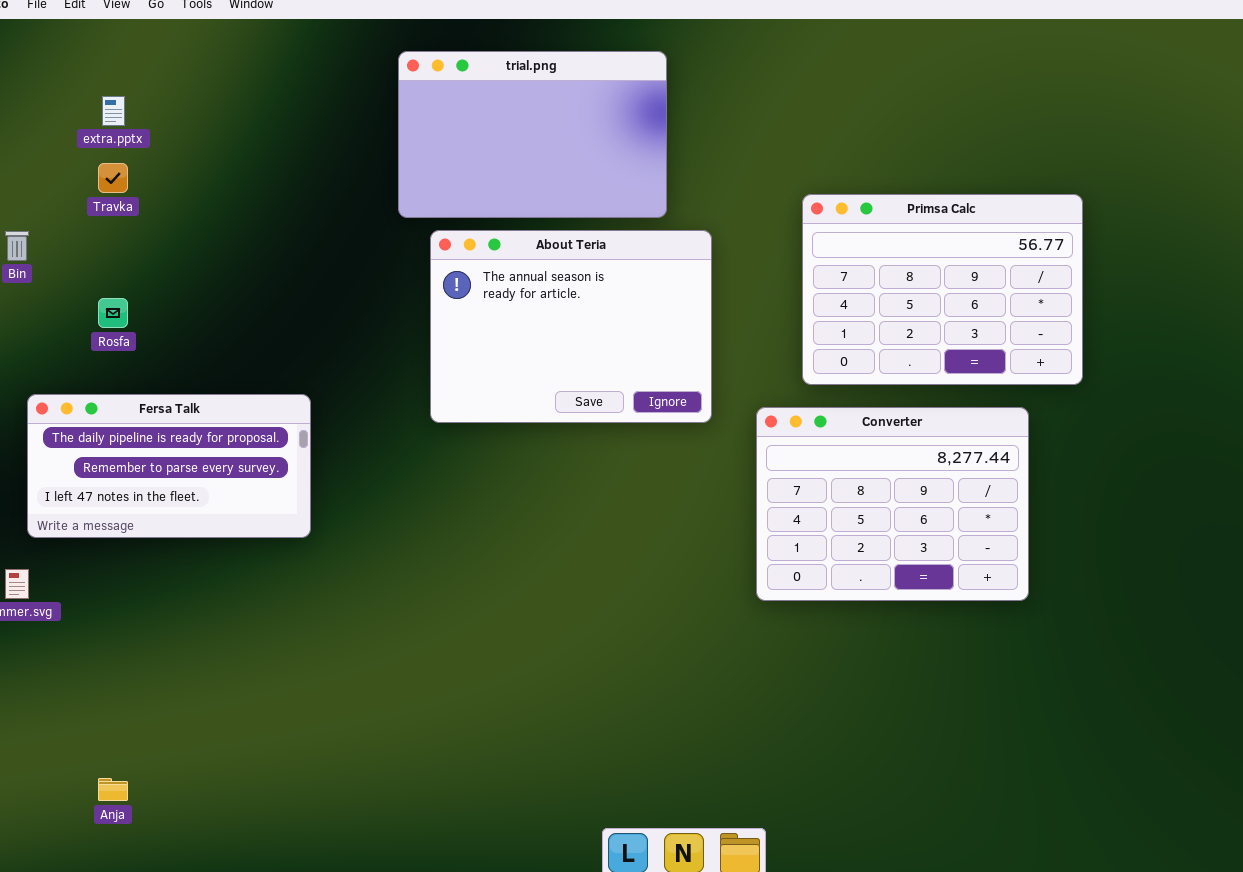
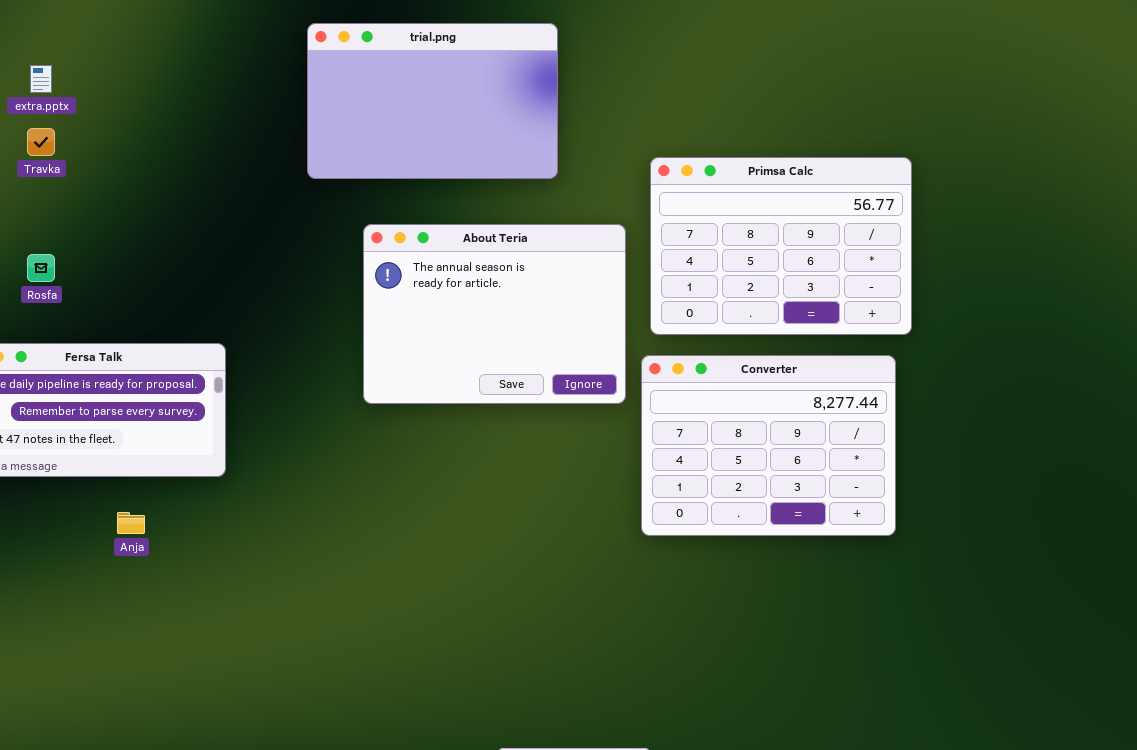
Primsa Calc: [802,194,1083,385] -> [650,157,912,335], moved
About Teria: [430,230,712,423] -> [363,224,626,404], moved
Anja: [98,778,128,801] -> [117,512,145,534], moved

